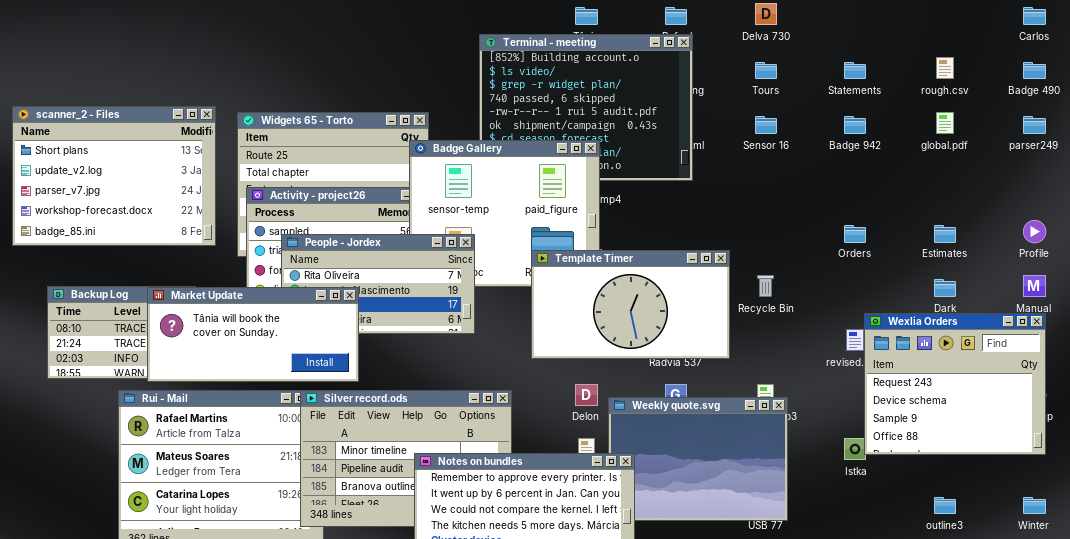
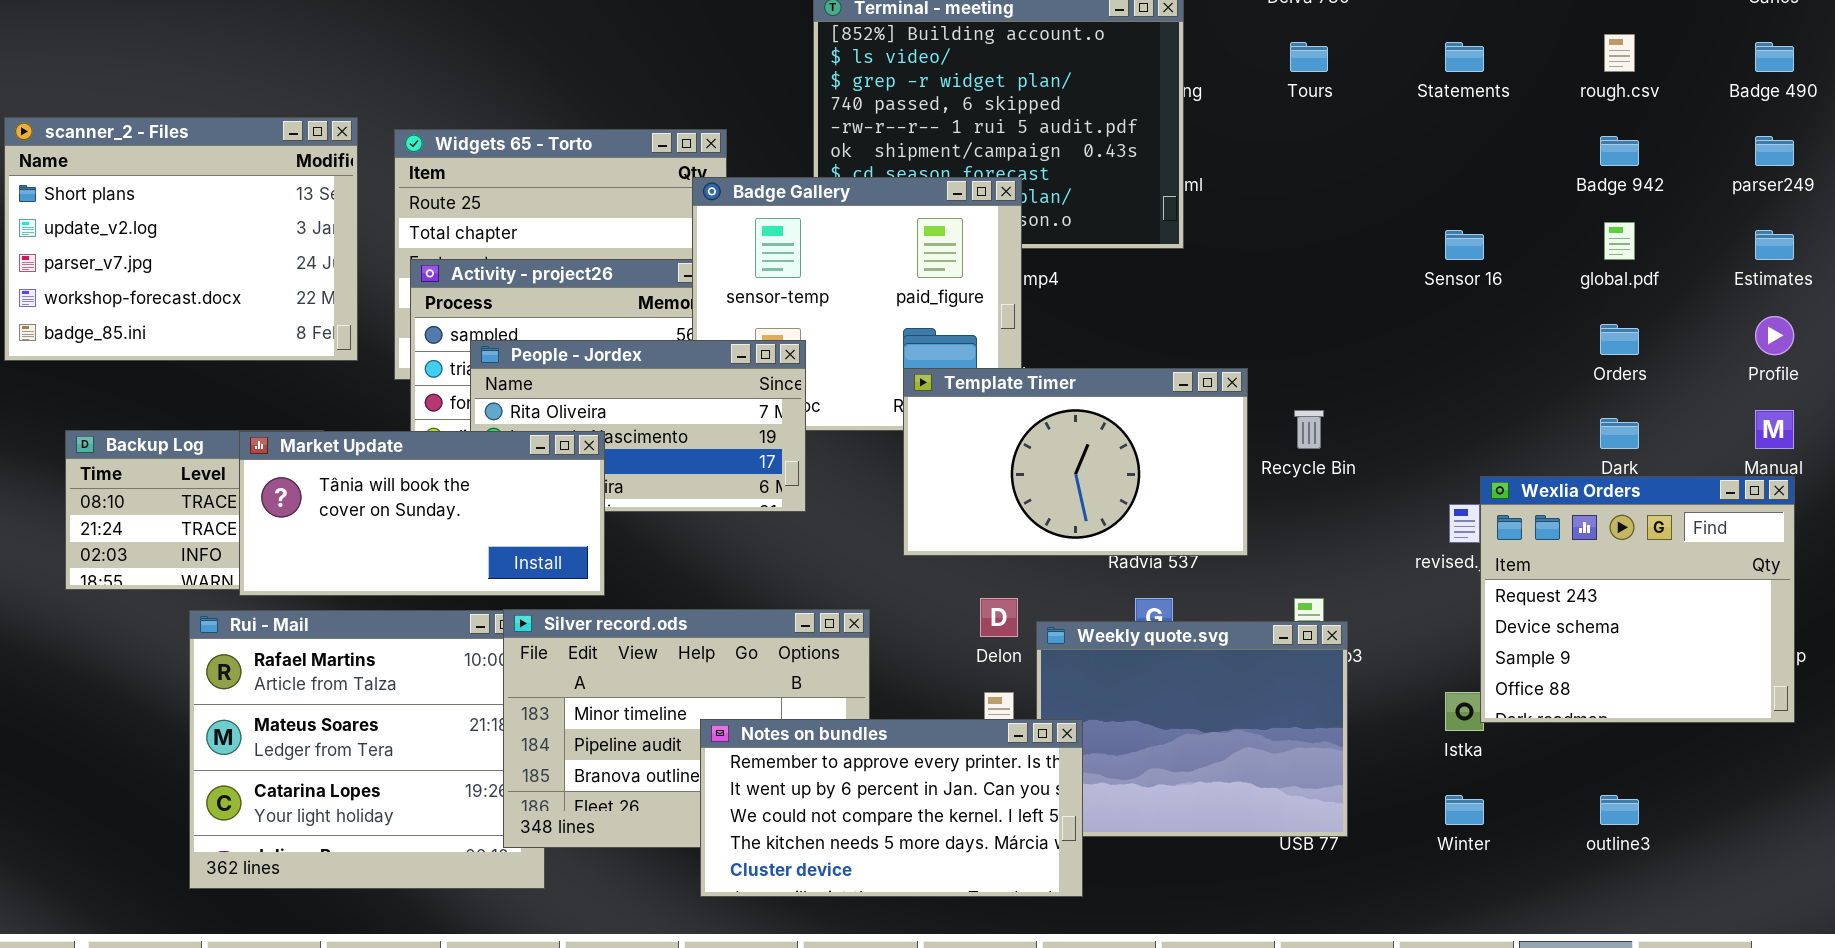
global.pdf: [936,112,954,134] -> [1604,222,1635,260], moved
Sensor 16: [755,116,777,134] -> [1445,230,1484,260], moved
Badge 942: [844,116,866,134] -> [1600,136,1639,166], moved
Orders: [844,225,866,243] -> [1600,324,1639,355], moved
Estimates: [934,225,956,243] -> [1755,230,1794,260], moved
Winter: [1023,497,1046,514] -> [1445,795,1484,825], moved

